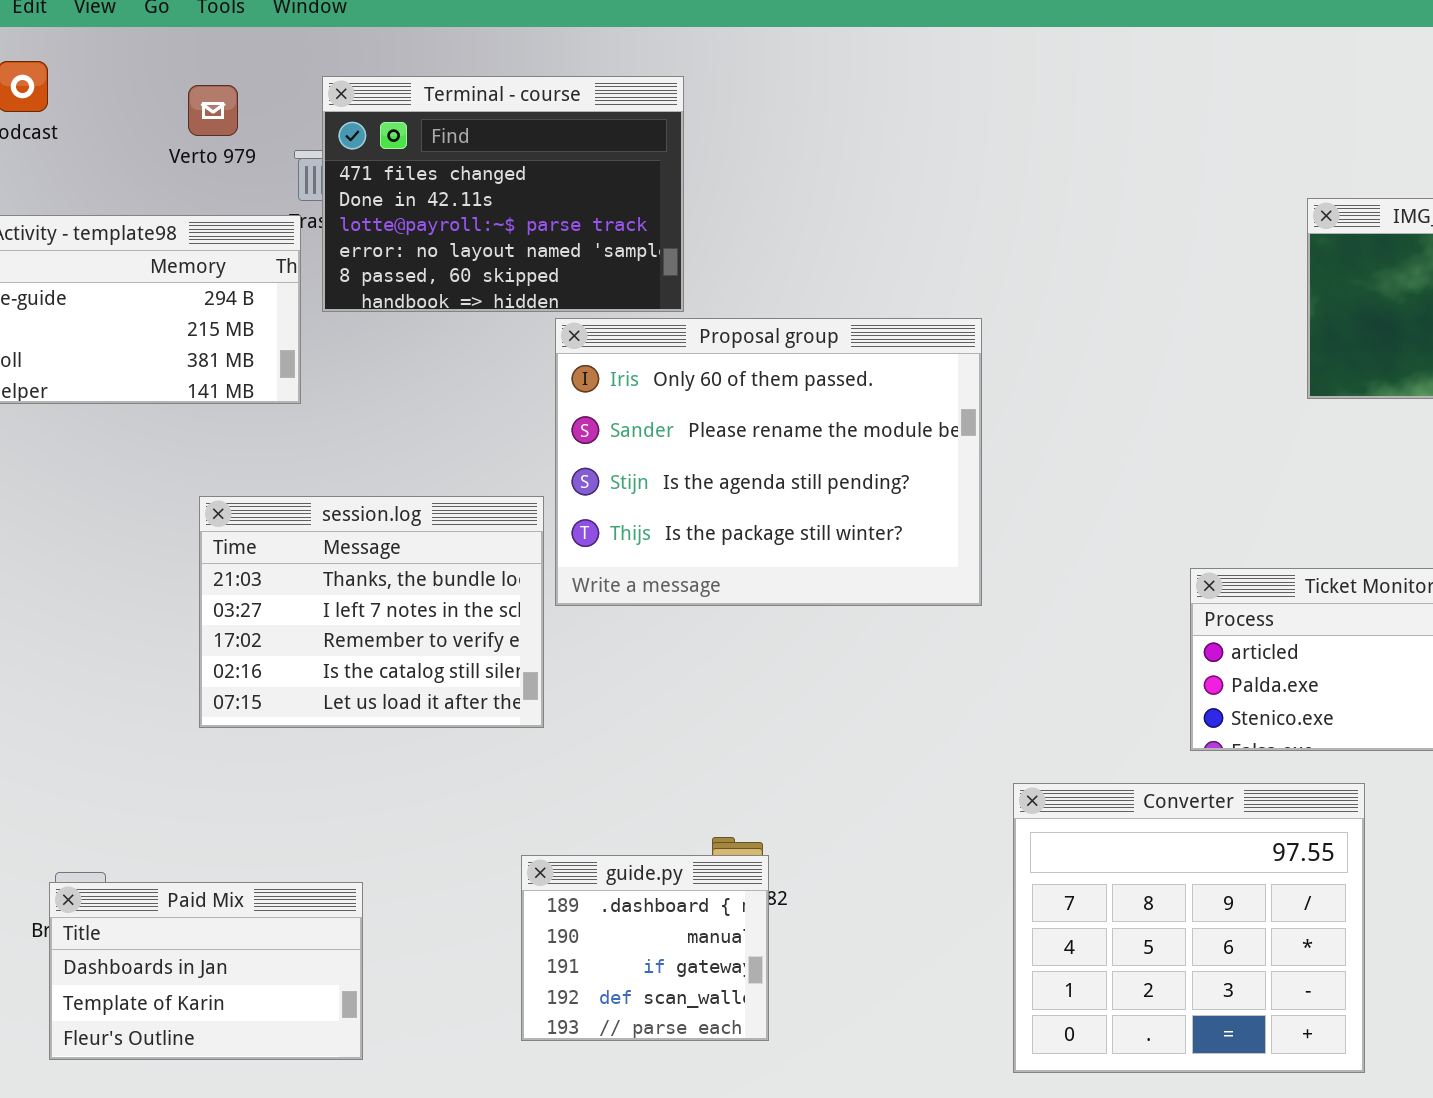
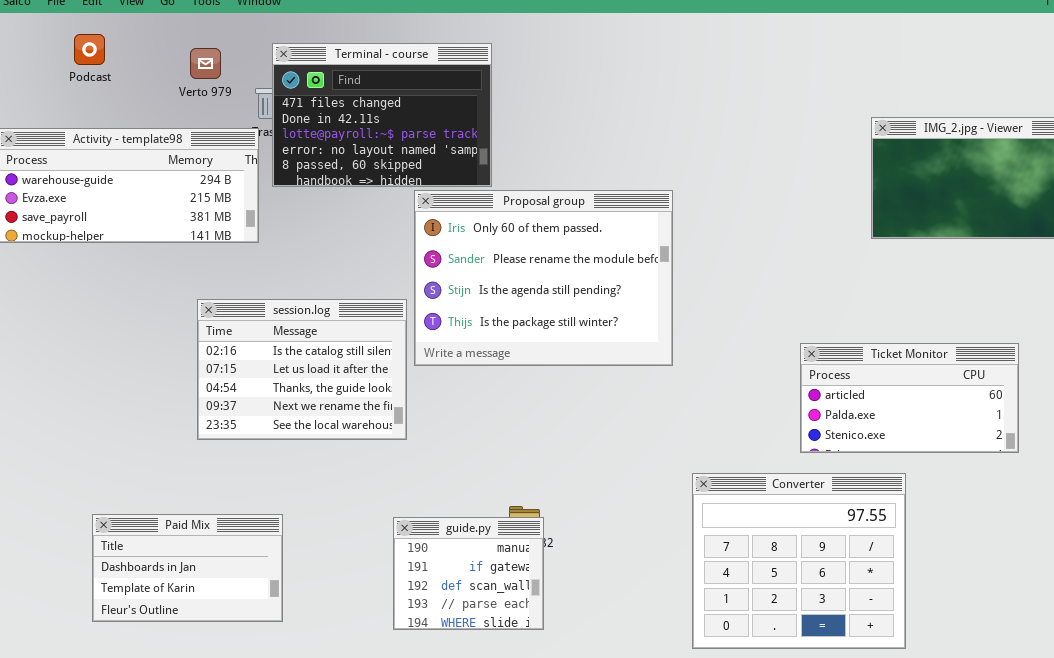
session.log: [199,496,544,728] -> [197,299,407,440], scrolled down 3 rows
guide.py: [521,855,769,1041] -> [393,517,544,630], scrolled down 1 row
Paid Mix: [49,882,363,1060] -> [92,514,283,622], moved

